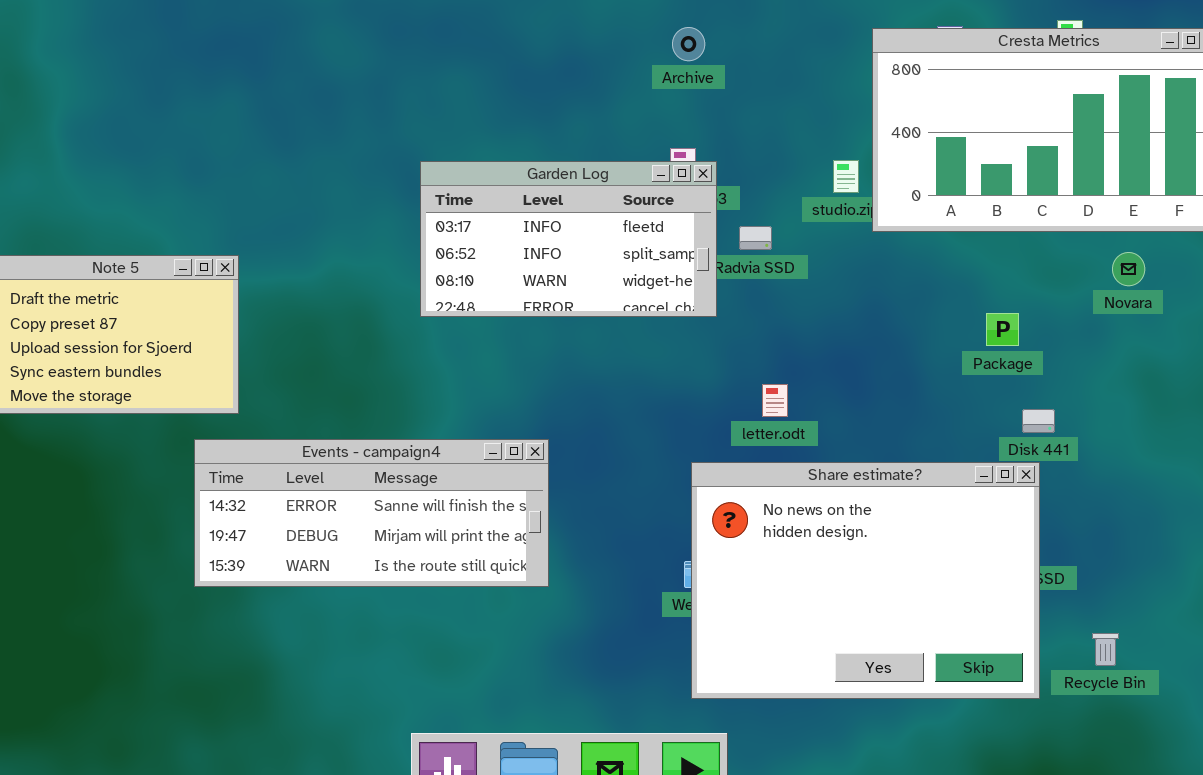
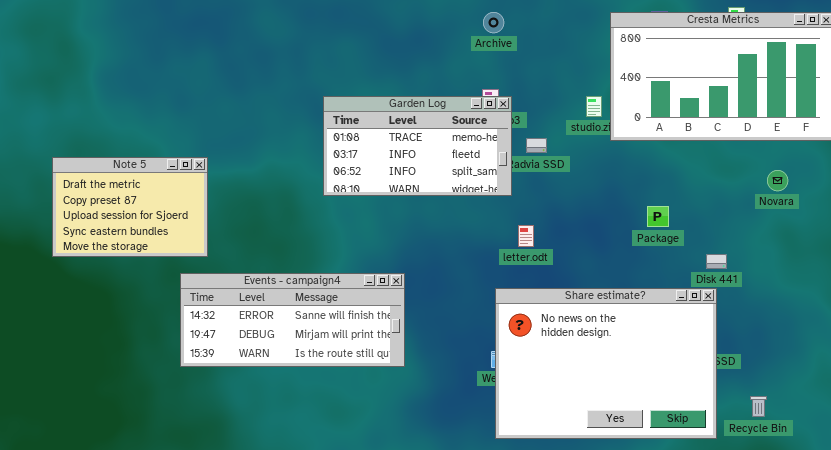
Garden Log: [420,161,717,317] -> [323,96,512,196], scrolled up 1 row
Novara: [1112,252,1145,286] -> [767,170,788,191], moved
Package: [986,313,1019,346] -> [647,206,669,227], moved
letter.odt: [762,384,788,417] -> [518,225,534,247], moved

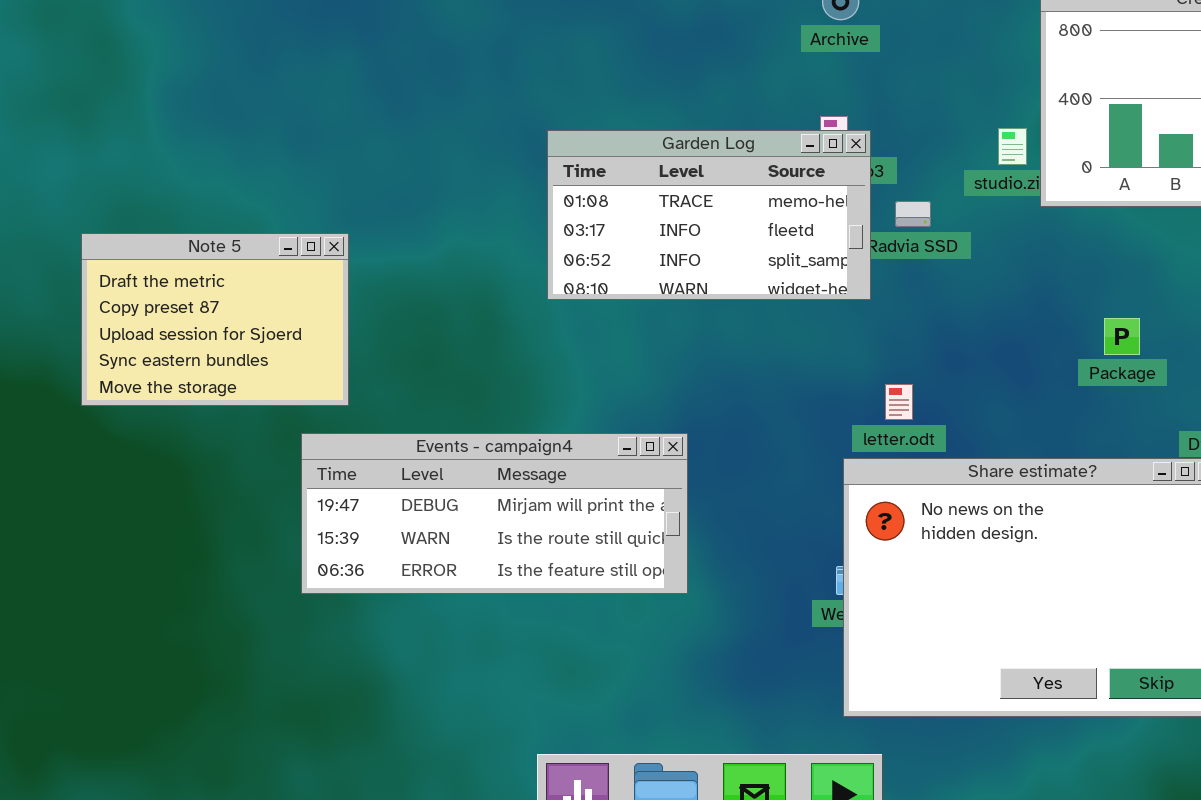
letter.odt: [518,225,534,247] -> [885,384,913,420], moved
Events - campaign4: [180,273,405,367] -> [301,433,688,594], scrolled down 1 row

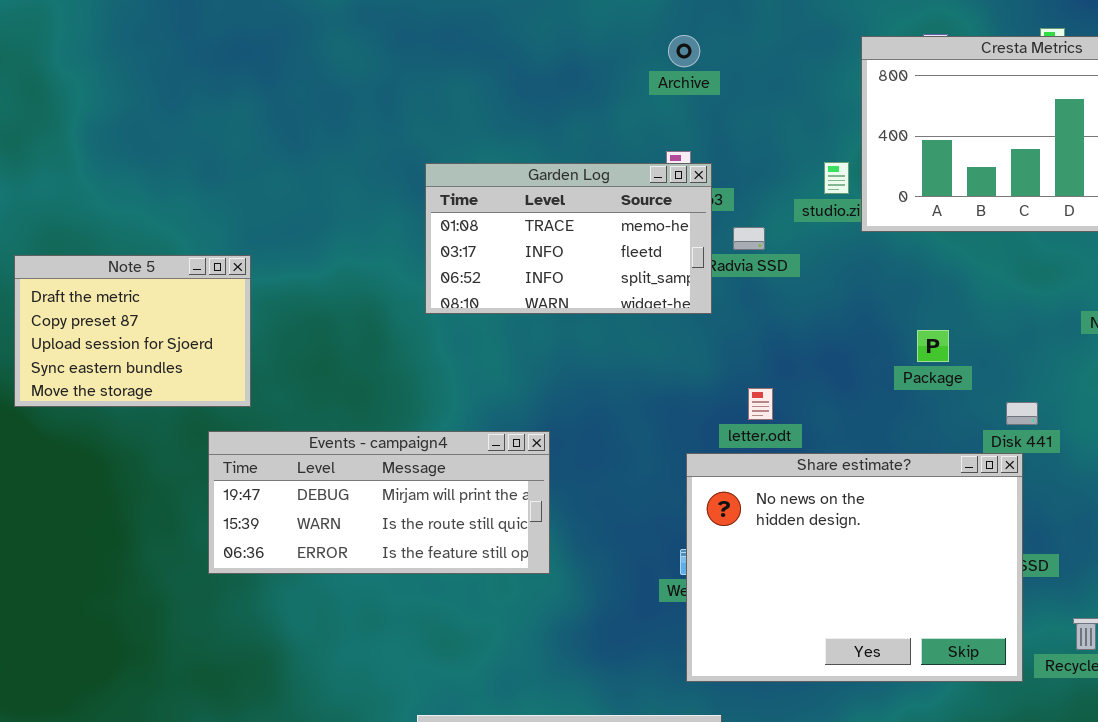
letter.odt: [885,384,913,420] -> [748,388,773,420], moved

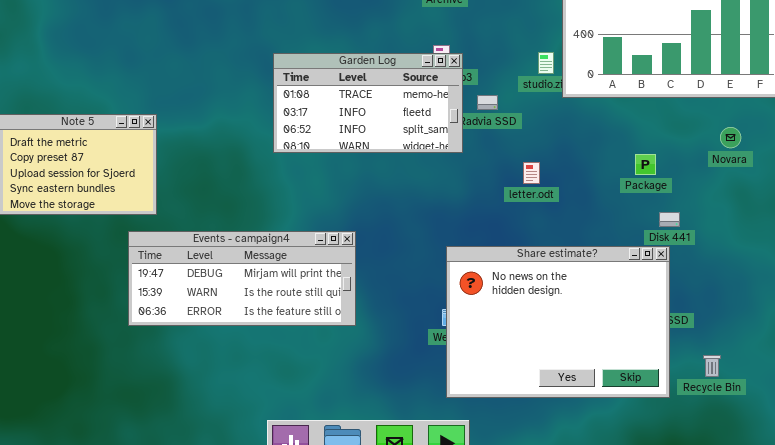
Package: [917,330,949,362] -> [635,154,656,175], moved
letter.odt: [748,388,773,420] -> [523,162,540,184], moved

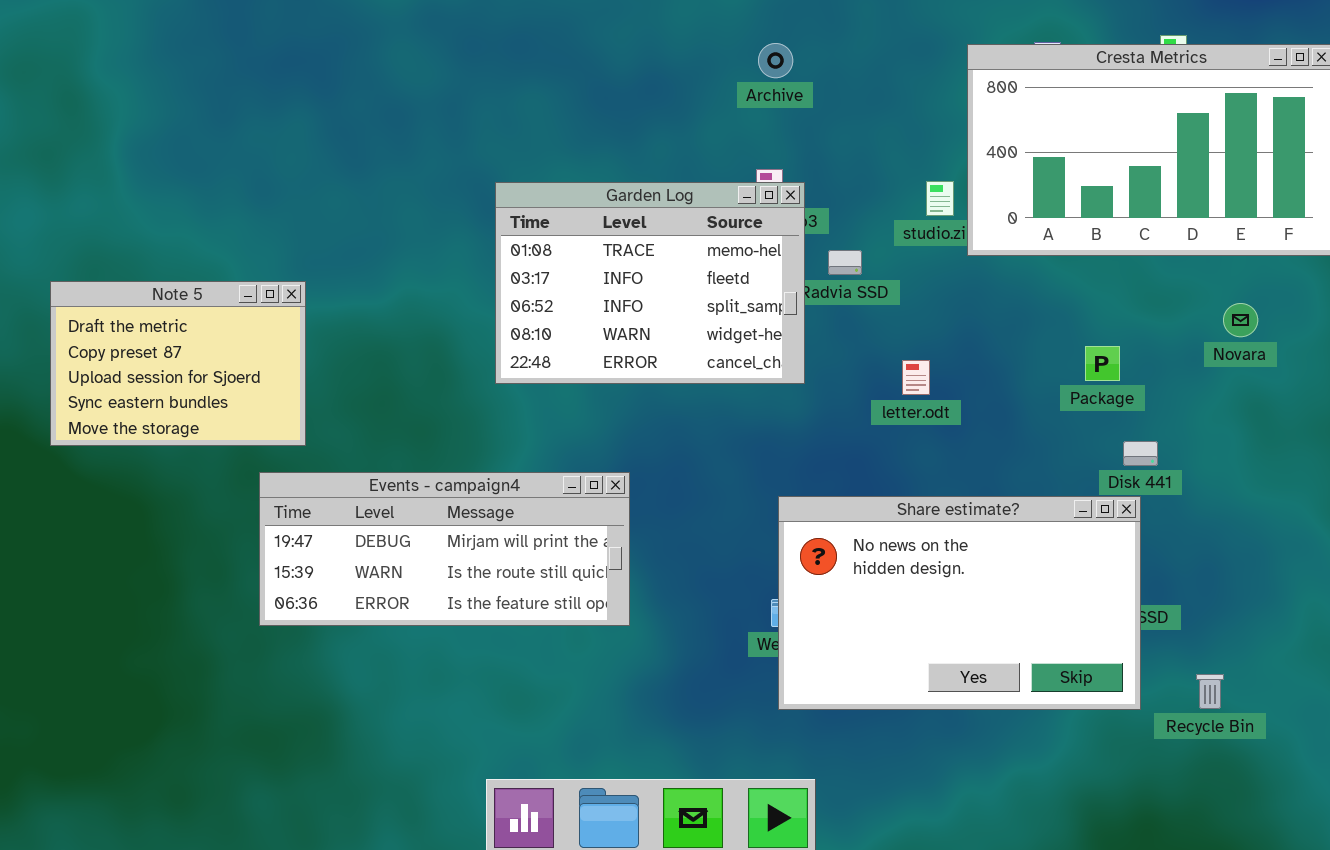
Garden Log: [273,53,463,153] -> [495,182,805,384], resized
Share estimate?: [446,246,670,398] -> [778,496,1141,710], resized

